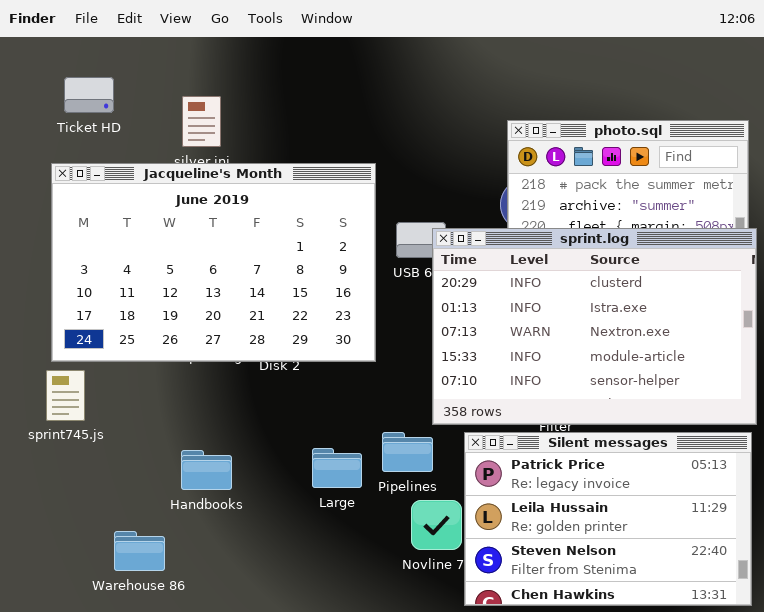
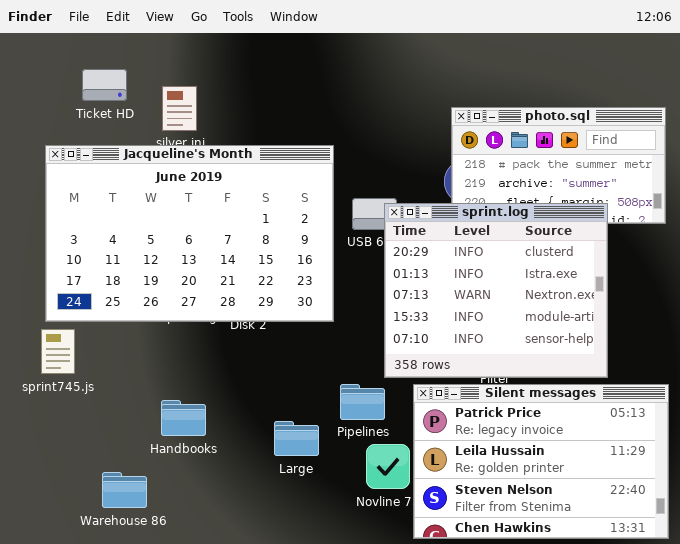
Ticket HD: [64,77,114,113] -> [82,69,127,101], moved
sprint.log: [432,228,757,425] -> [384,203,608,378], resized
Large: [312,448,362,488] -> [274,421,319,456], moved

